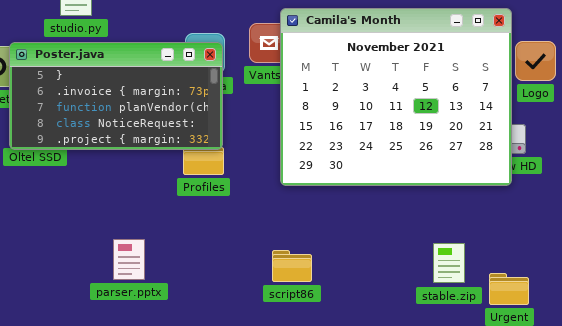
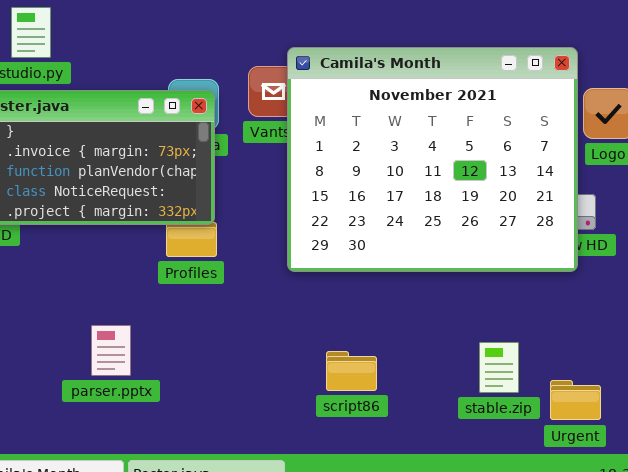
parser.pptx: [113,239,145,280] -> [91,325,131,376], moved
script86: [272,250,312,282] -> [326,351,377,391], moved

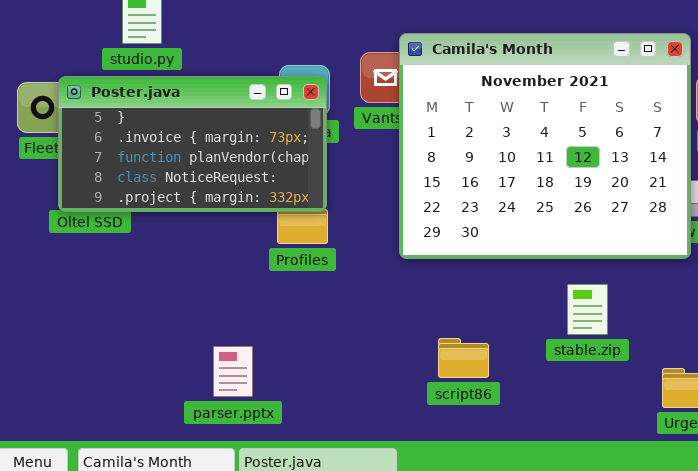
parser.pptx: [91,325,131,376] -> [213,346,253,397], moved
stable.zip: [479,342,519,393] -> [567,284,608,335], moved

